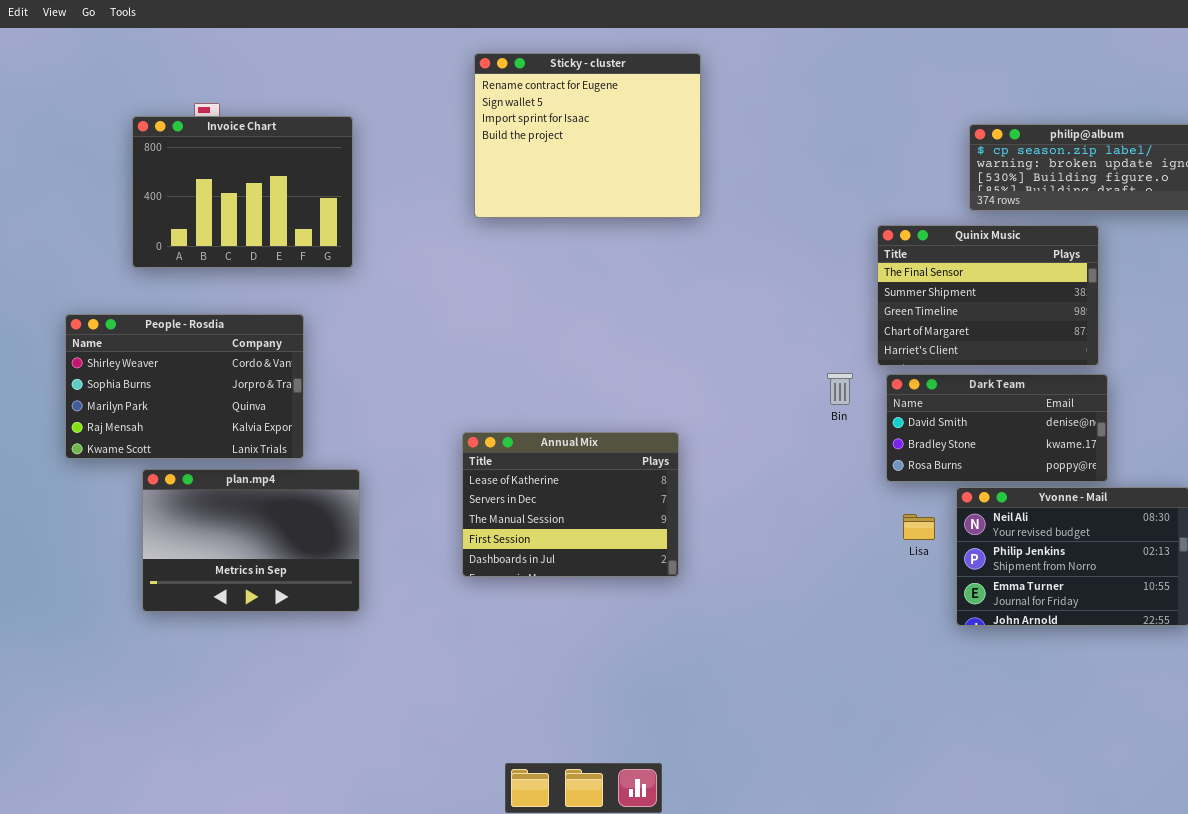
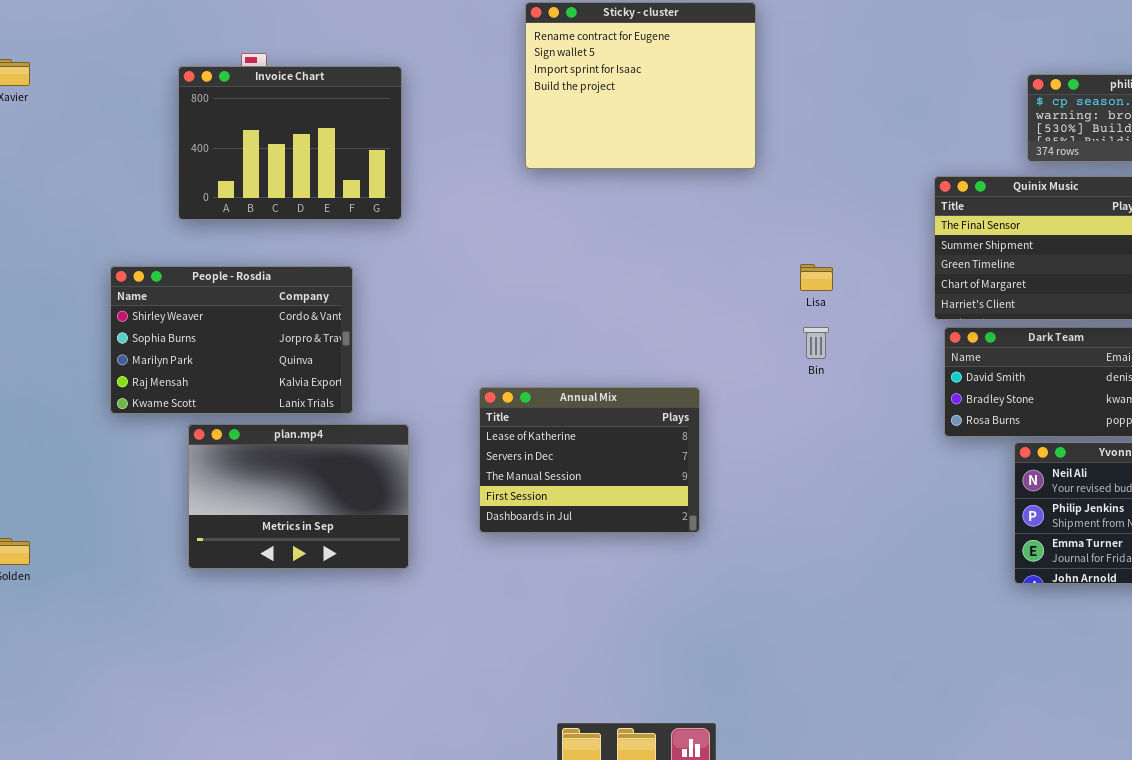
Bin: [827,373,853,405] -> [803,327,829,359], moved
Annual Mix: [462,432,679,577] -> [479,387,700,533], moved
Lisa: [903,514,935,540] -> [800,264,833,291], moved

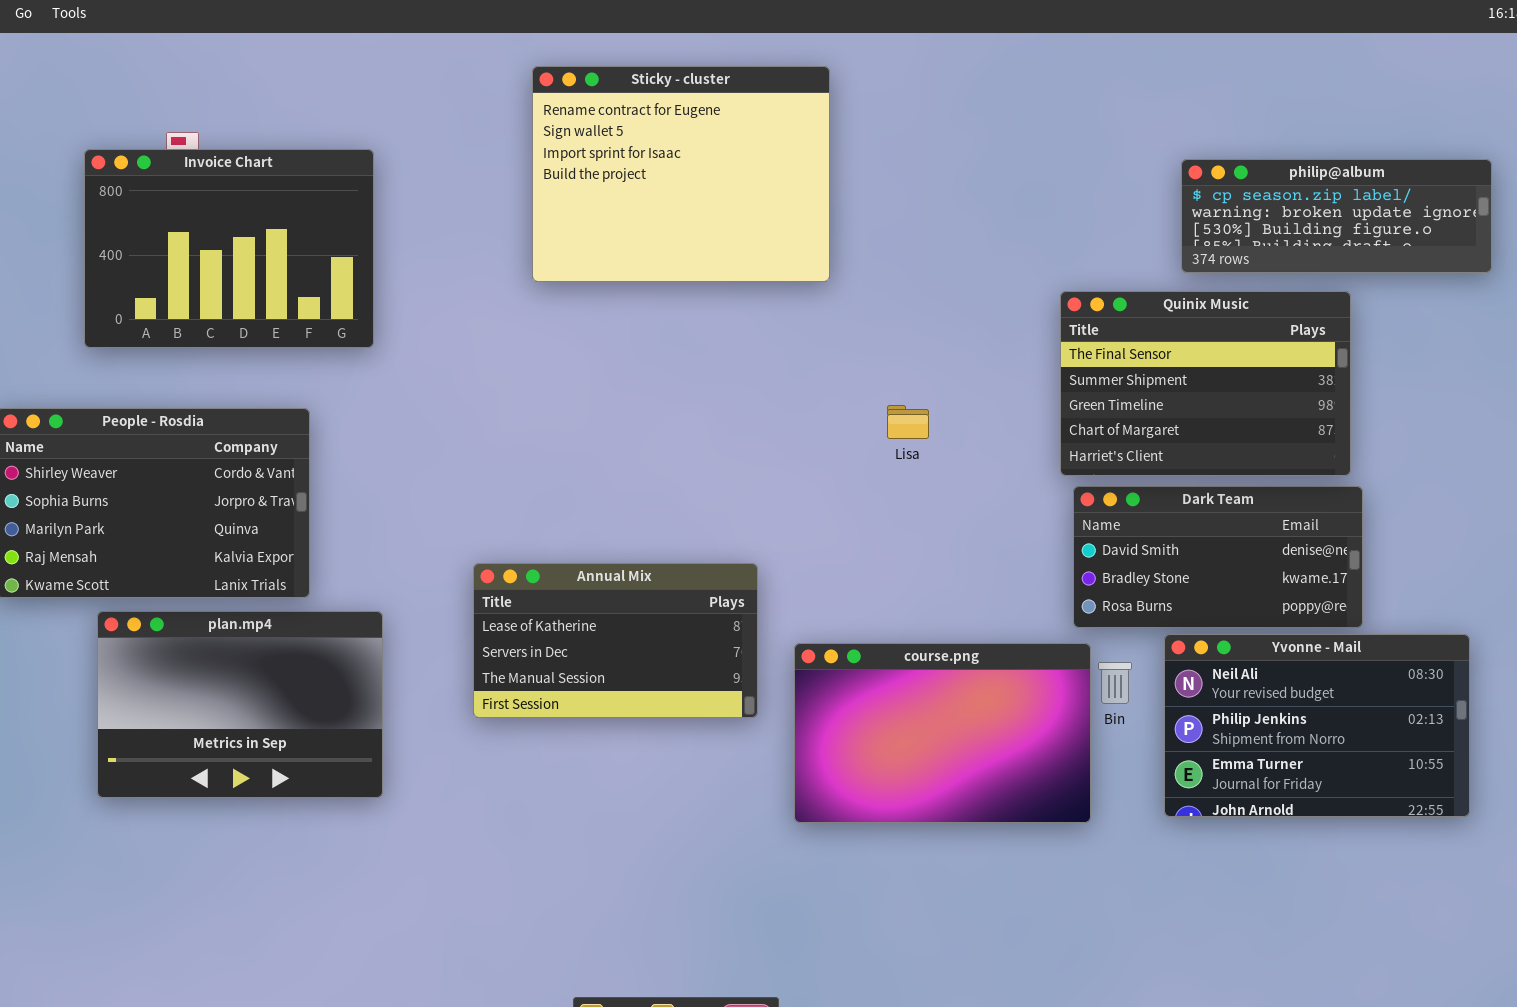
Bin: [803,327,829,359] -> [1098,662,1132,704], moved
Annual Mix: [479,387,700,533] -> [473,563,758,718], resized
course.png: none -> [794,643,1091,823], opened

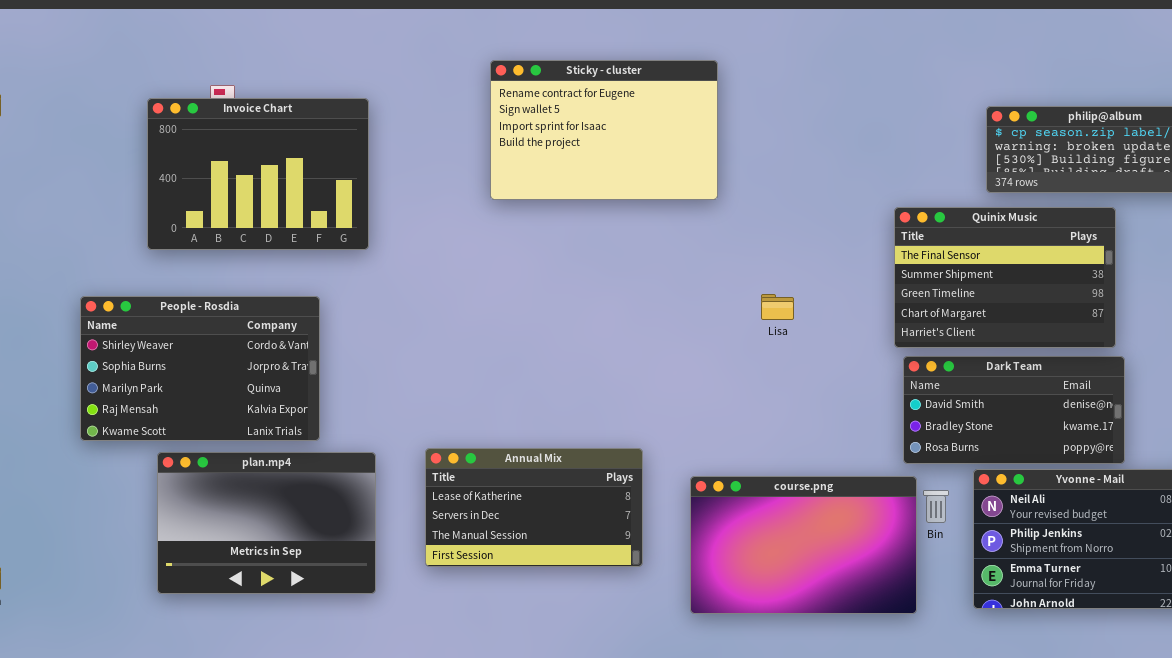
Sticky - cluster: [532,66,830,282] -> [490,60,718,200], resized
Annual Mix: [473,563,758,718] -> [425,448,643,567], moved

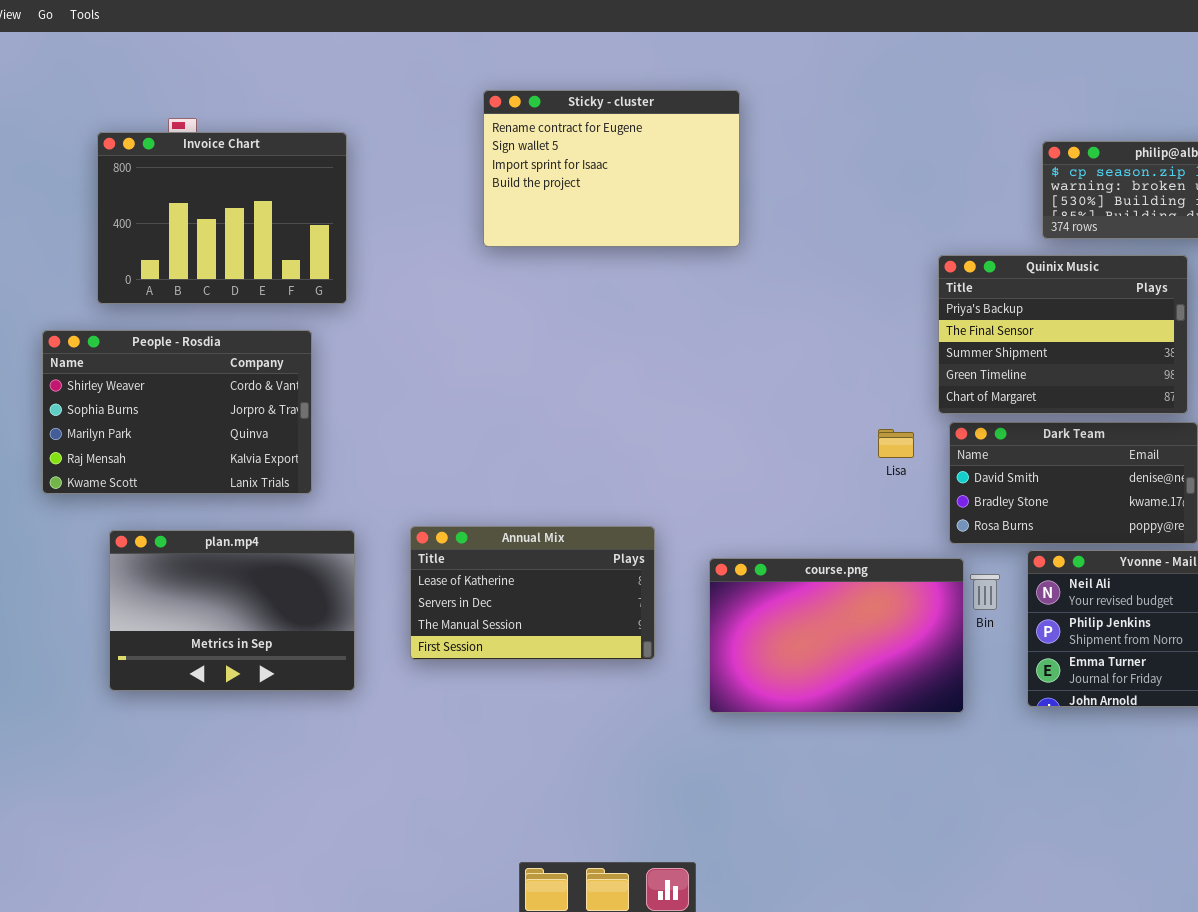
Quinix Music: [894,207,1116,348] -> [938,255,1188,414], scrolled up 1 row
Lisa: [761,294,794,320] -> [878,429,914,458], moved
People - Rosdia: [80,296,320,441] -> [42,330,312,494], moved

